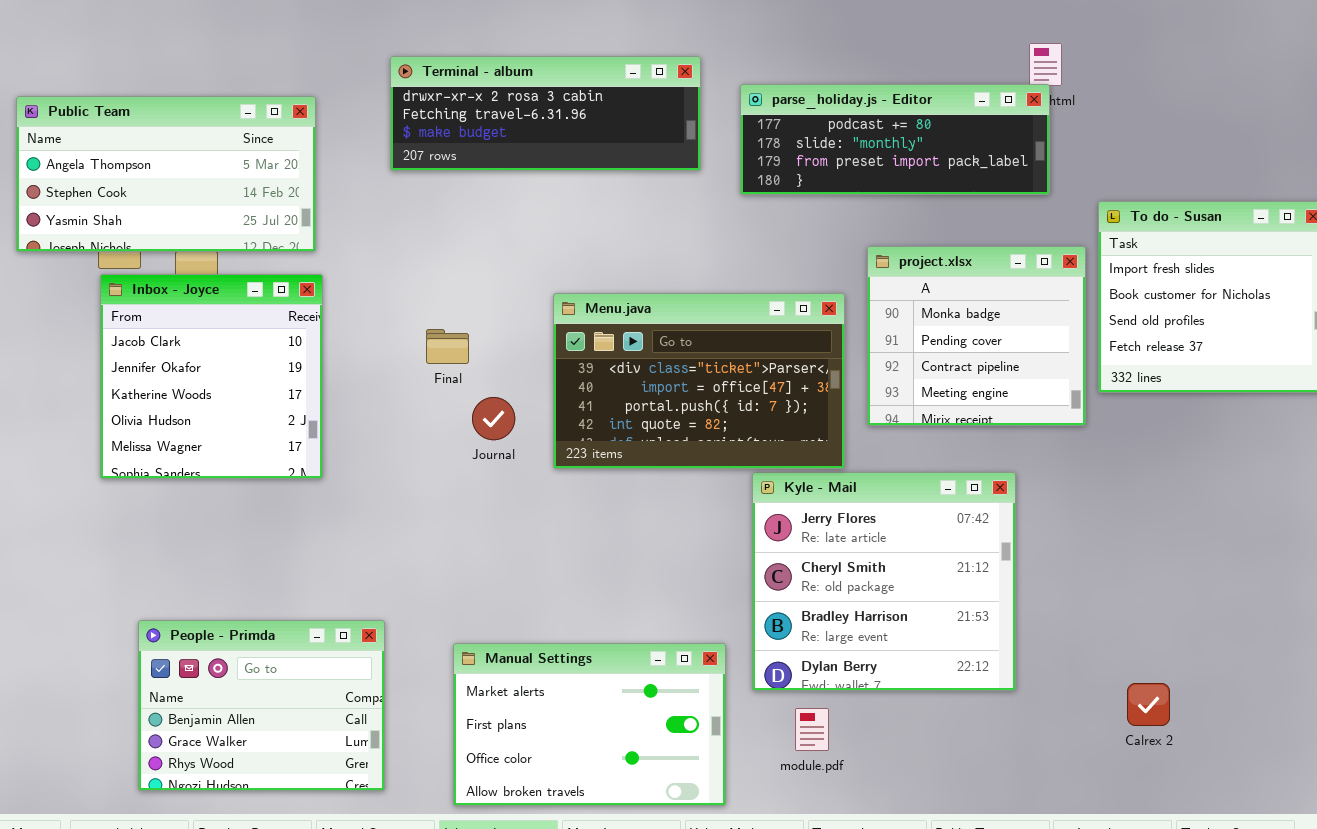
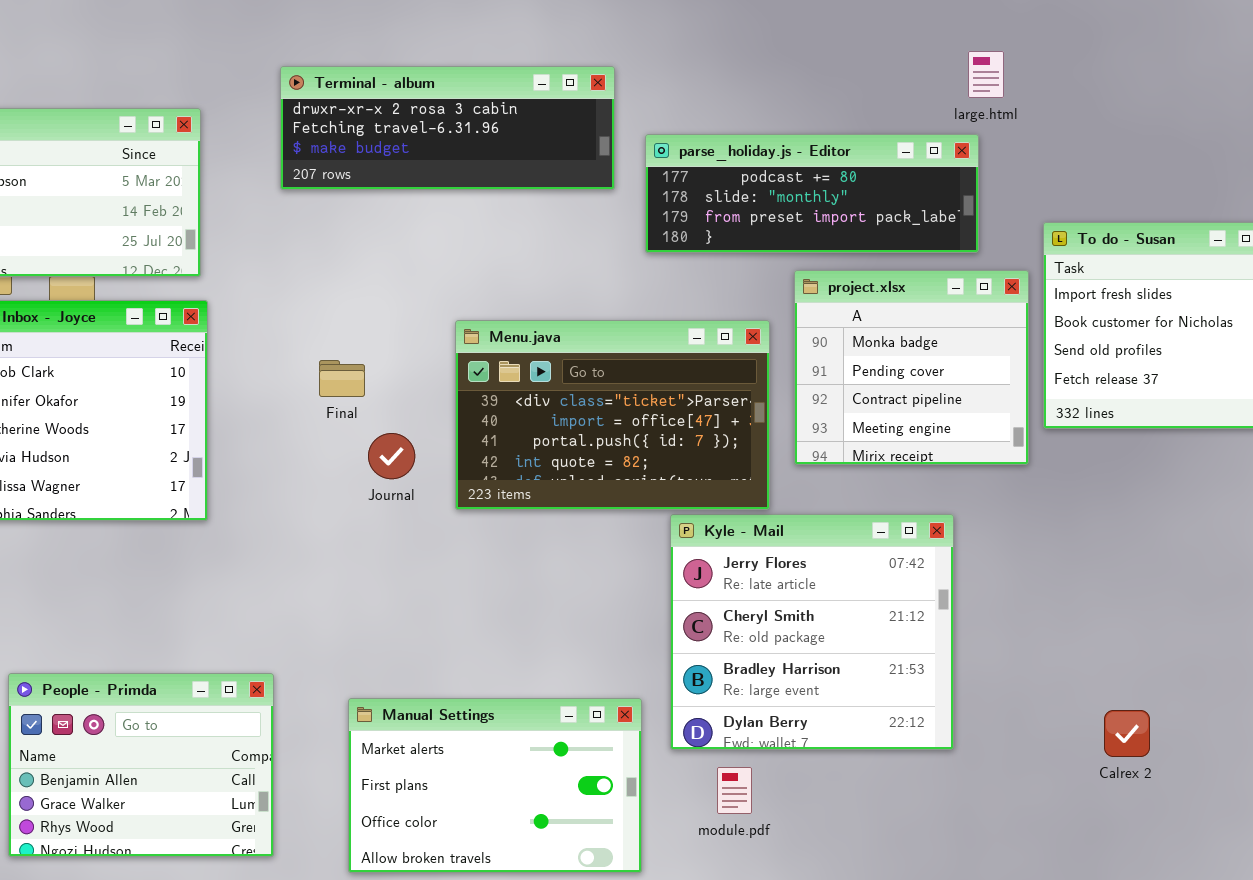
parse_holiday.js - Editor: [740,84,1050,195] -> [645,134,979,253], moved
Calrex 2: [1127,683,1170,726] -> [1104,710,1150,757], moved

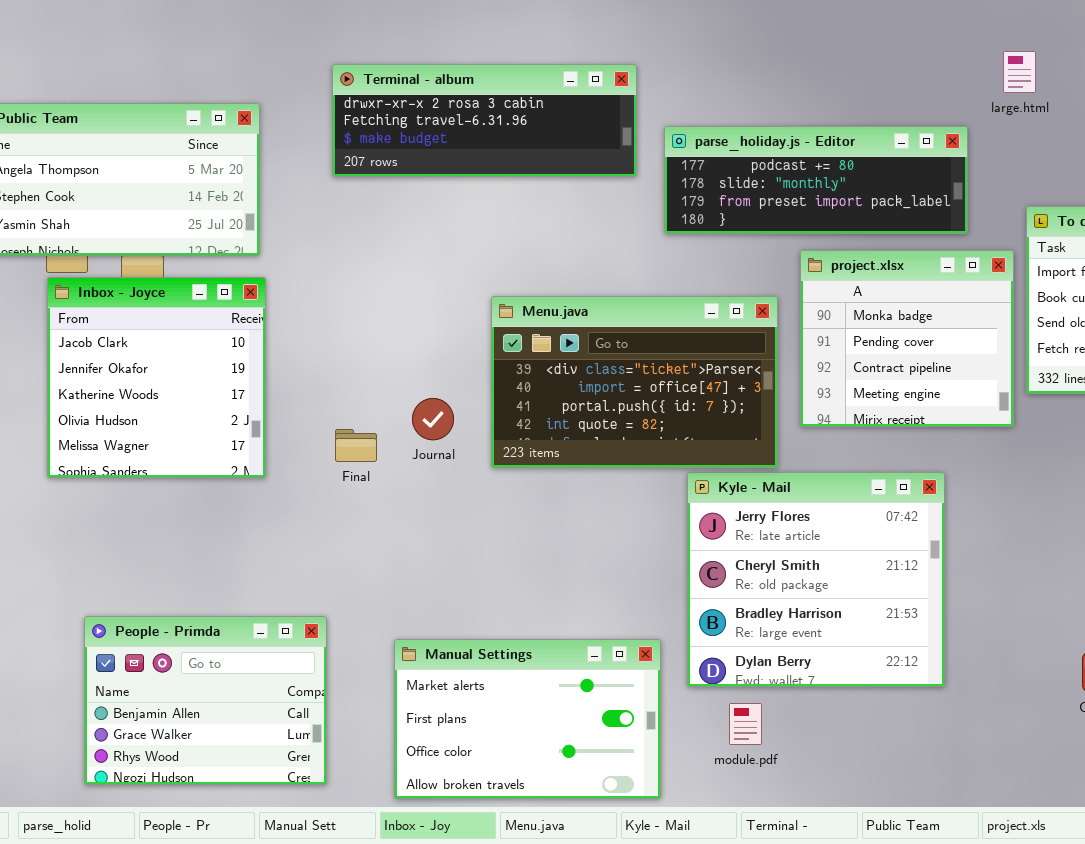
large.html: [968,51,1004,98] -> [1003,51,1036,93], moved
Final: [319,360,365,397] -> [335,429,377,462], moved

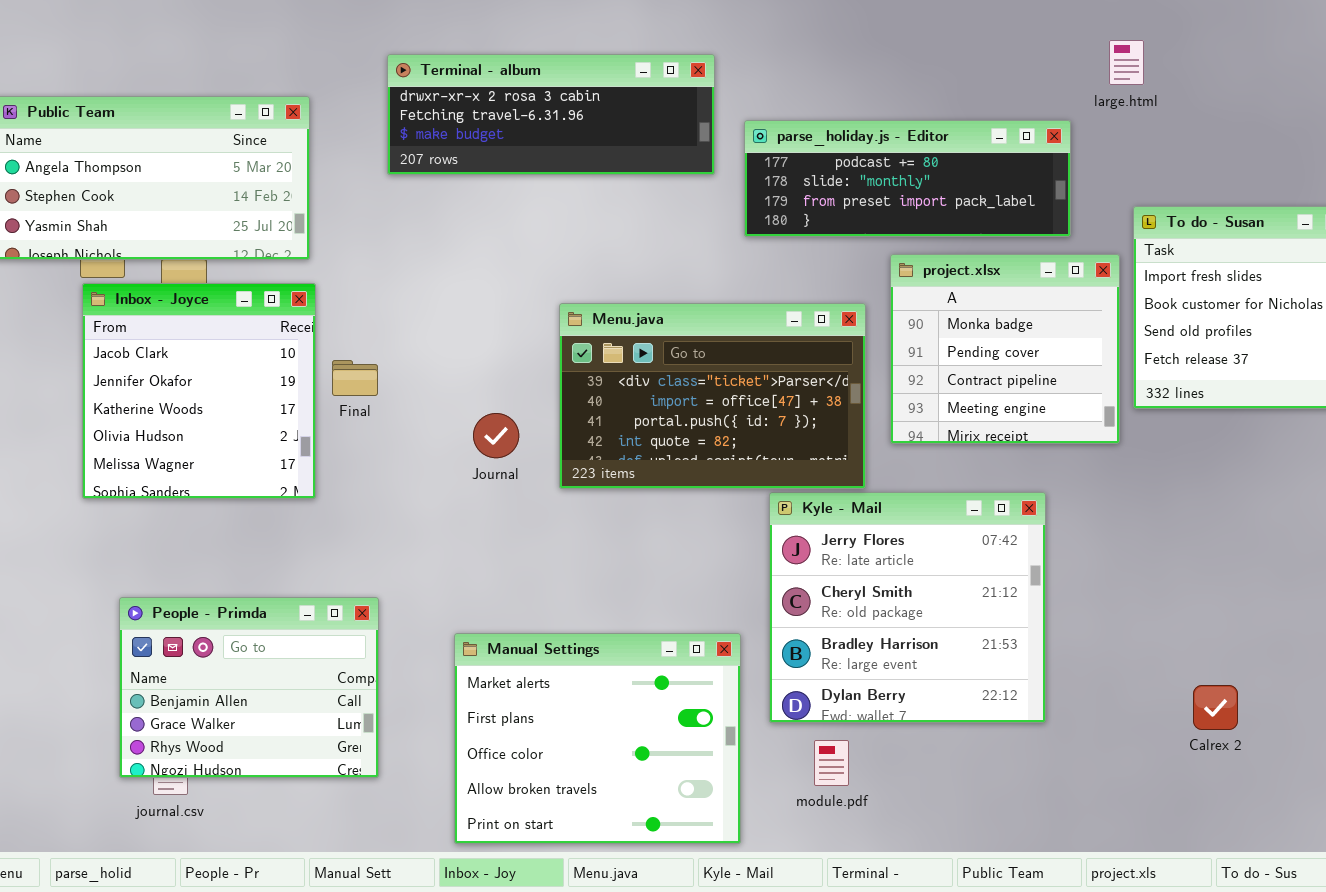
Final: [335,429,377,462] -> [332,360,378,396], moved
People - Primda: [84,616,327,785] -> [119,597,379,778], moved
Manual Settings: [394,639,661,799] -> [454,633,741,844], resized

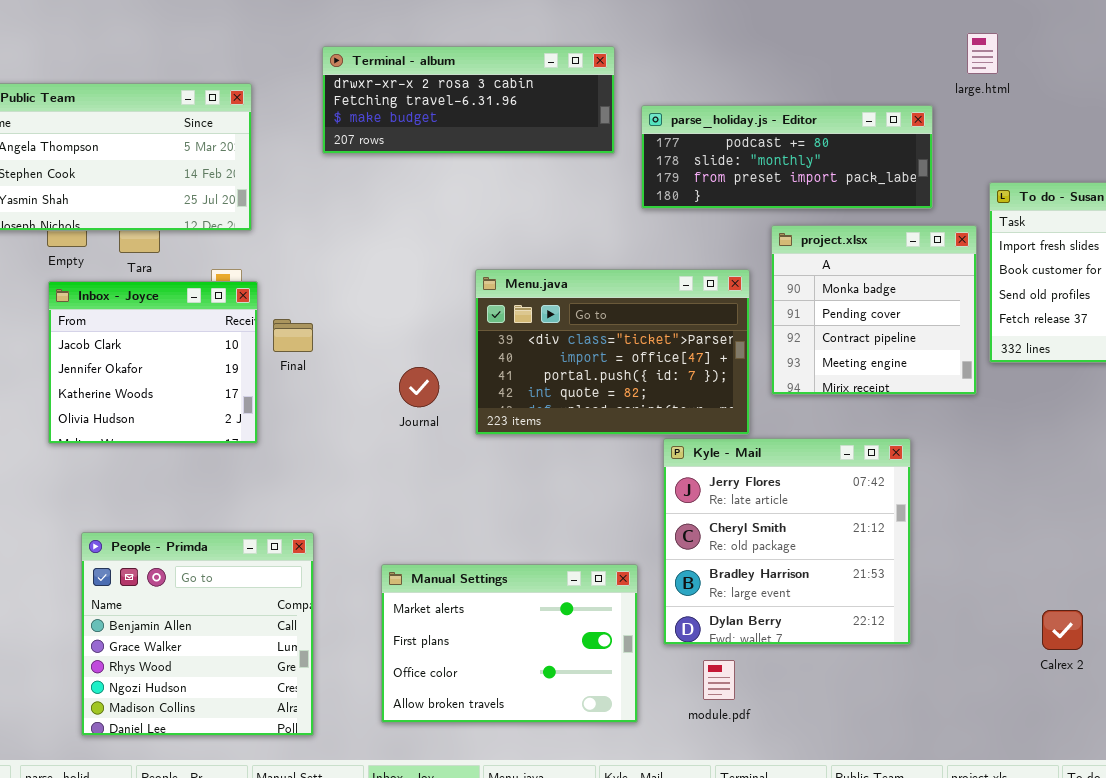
Inbox - Joyce: [82,283,316,499] -> [48,281,258,444], resized
People - Primda: [119,597,379,778] -> [81,532,314,736], resized
Manual Settings: [454,633,741,844] -> [381,564,638,723], resized

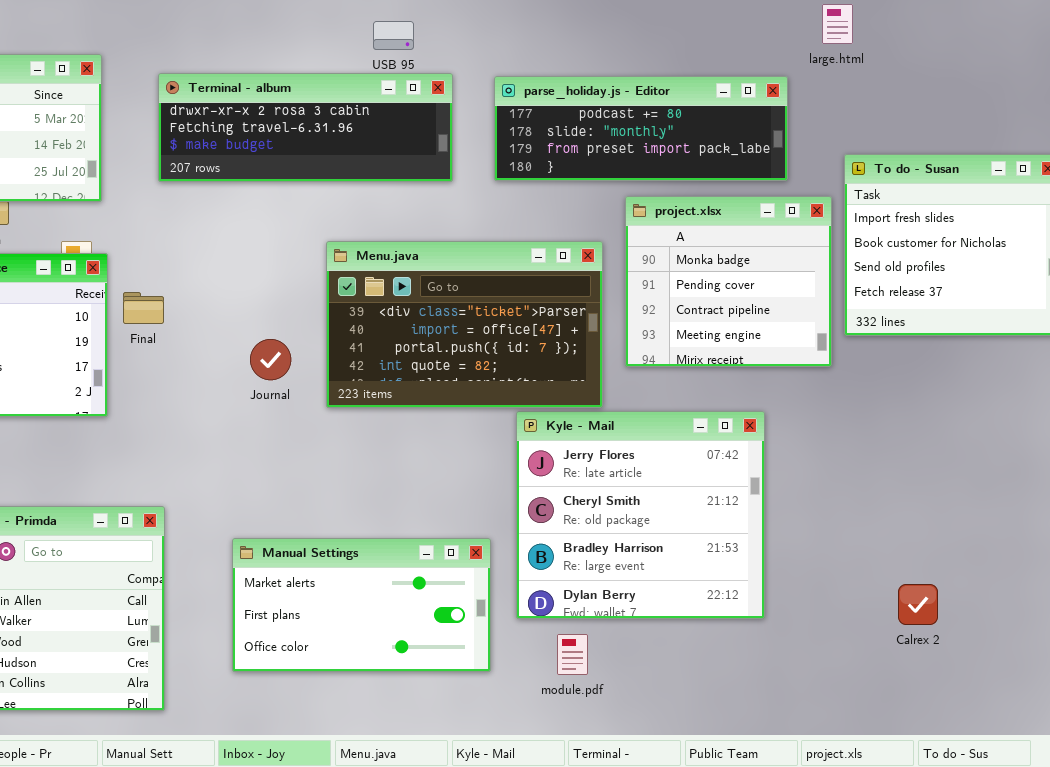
Terminal - album: [322,46,615,154] -> [158,73,453,182], moved
Manual Settings: [381,564,638,723] -> [232,538,491,672], resized

